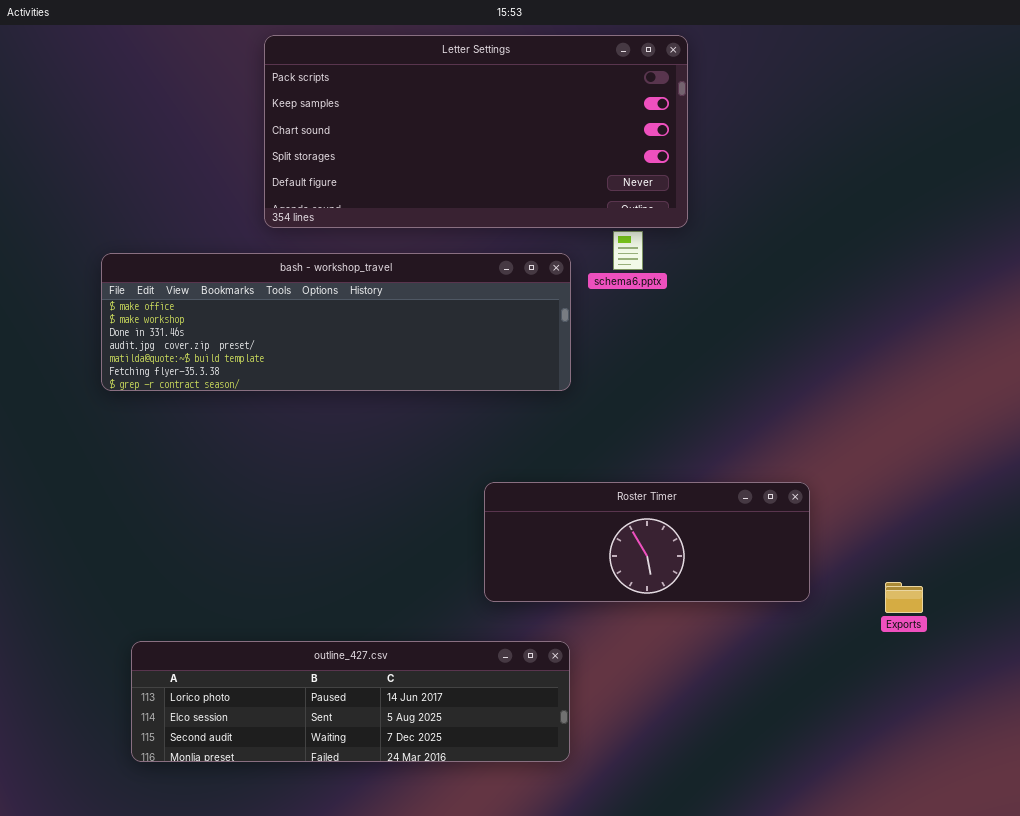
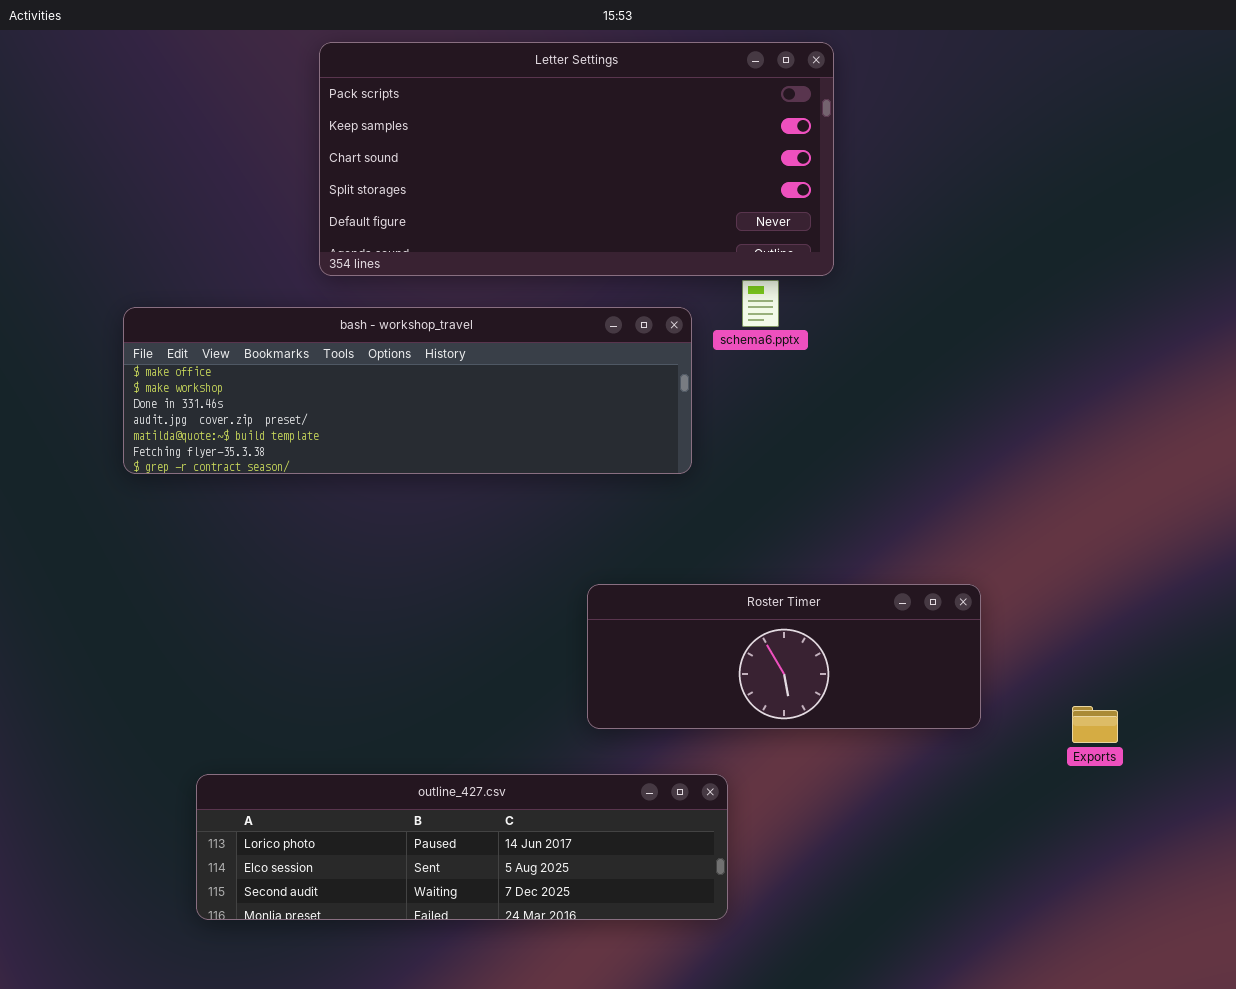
outline_427.csv: [131,641,570,762] -> [196,774,728,920], moved

